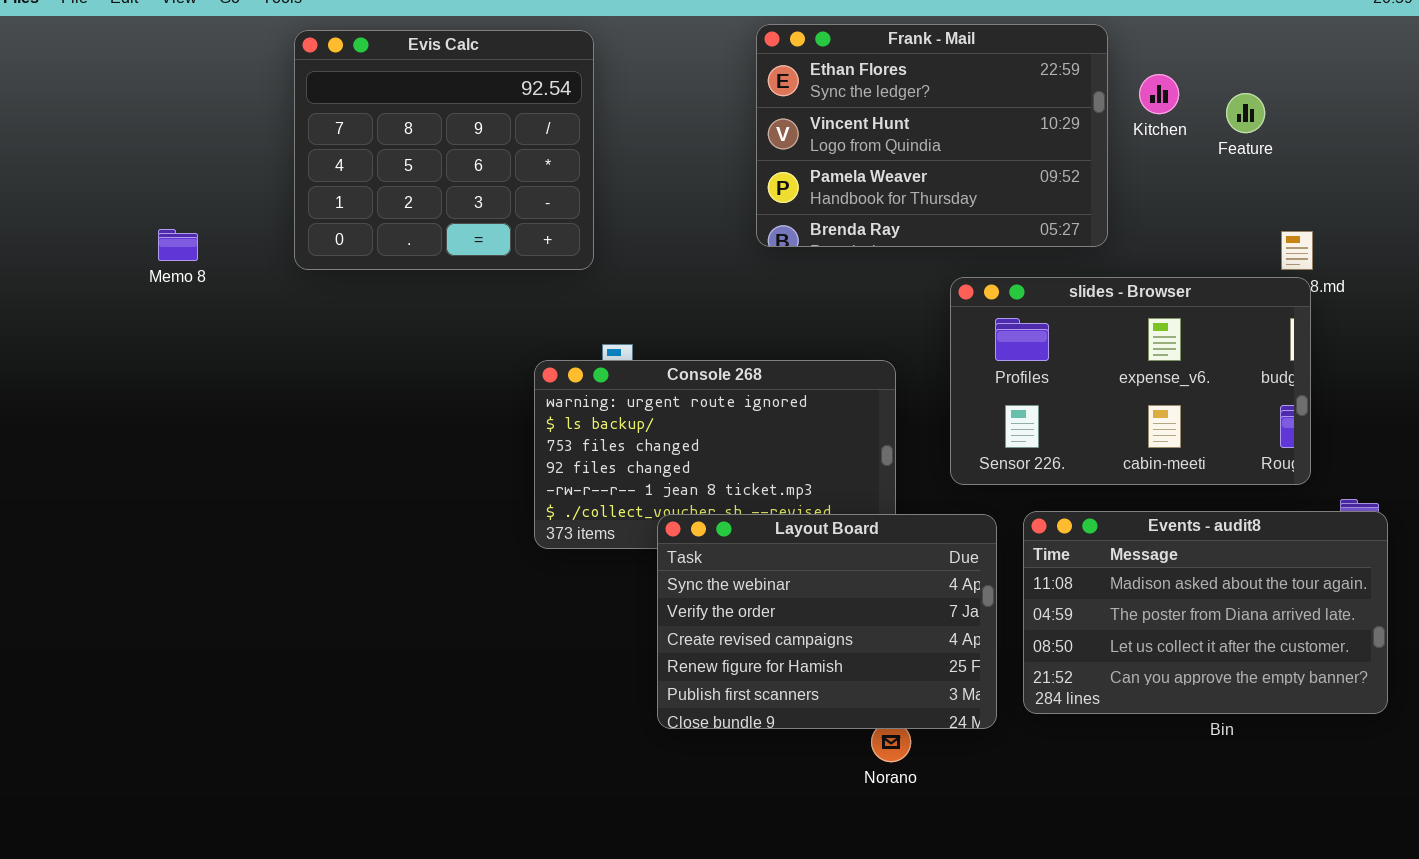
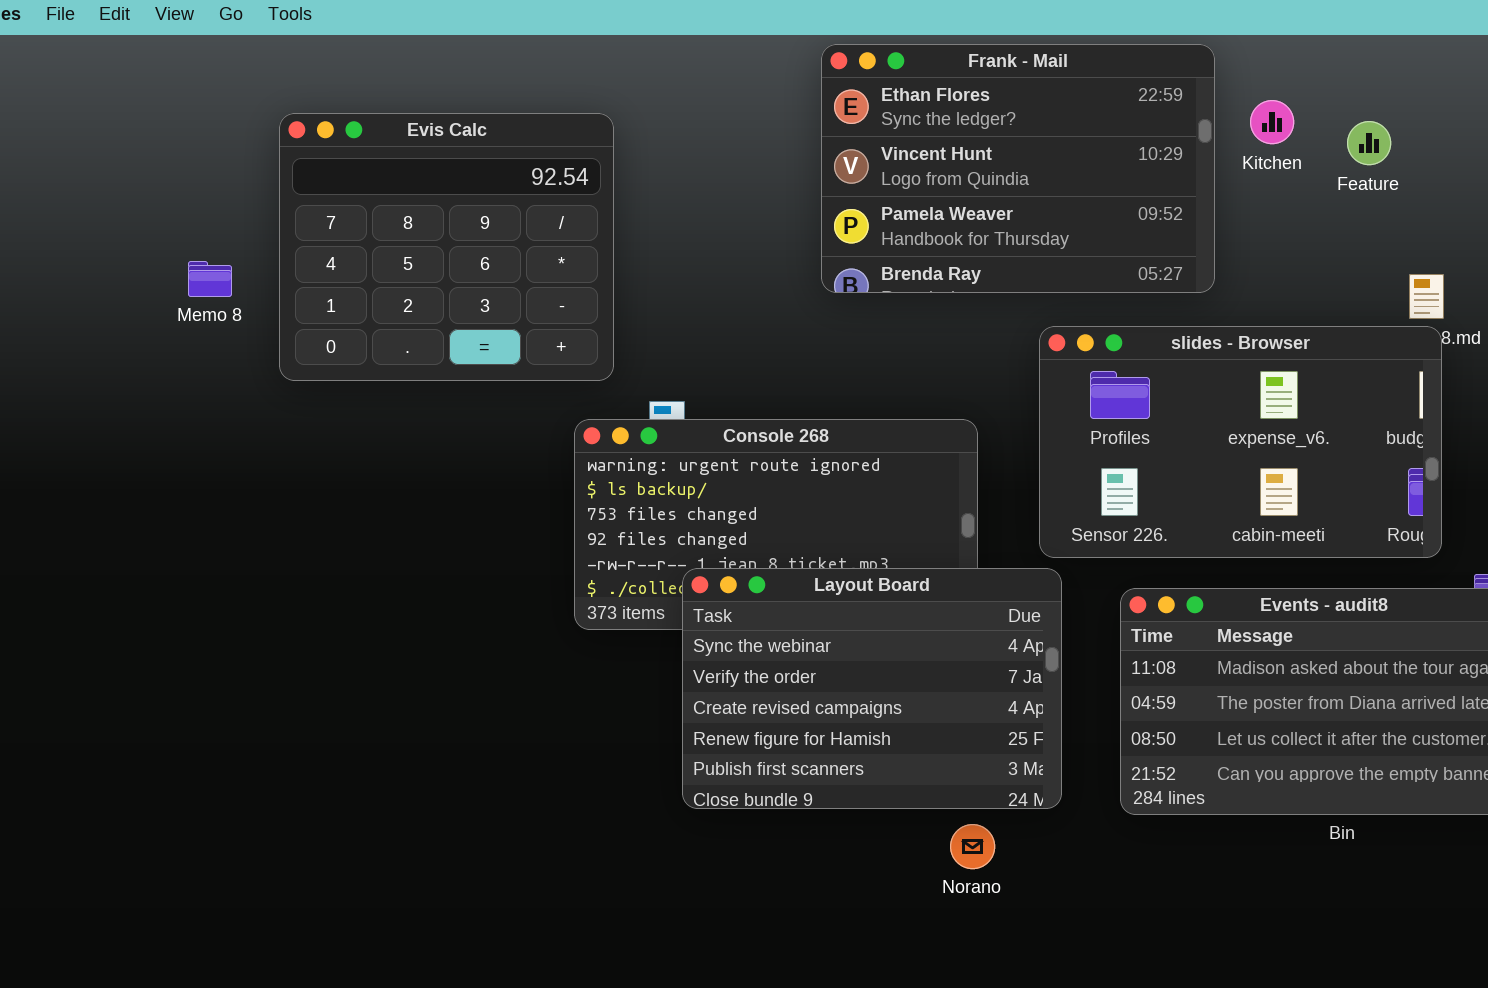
Evis Calc: [294,30,594,270] -> [279,113,614,381], moved
Memo 8: [158,229,198,261] -> [188,261,232,297], moved
Layout Board: [657,514,997,729] -> [682,568,1062,809], moved

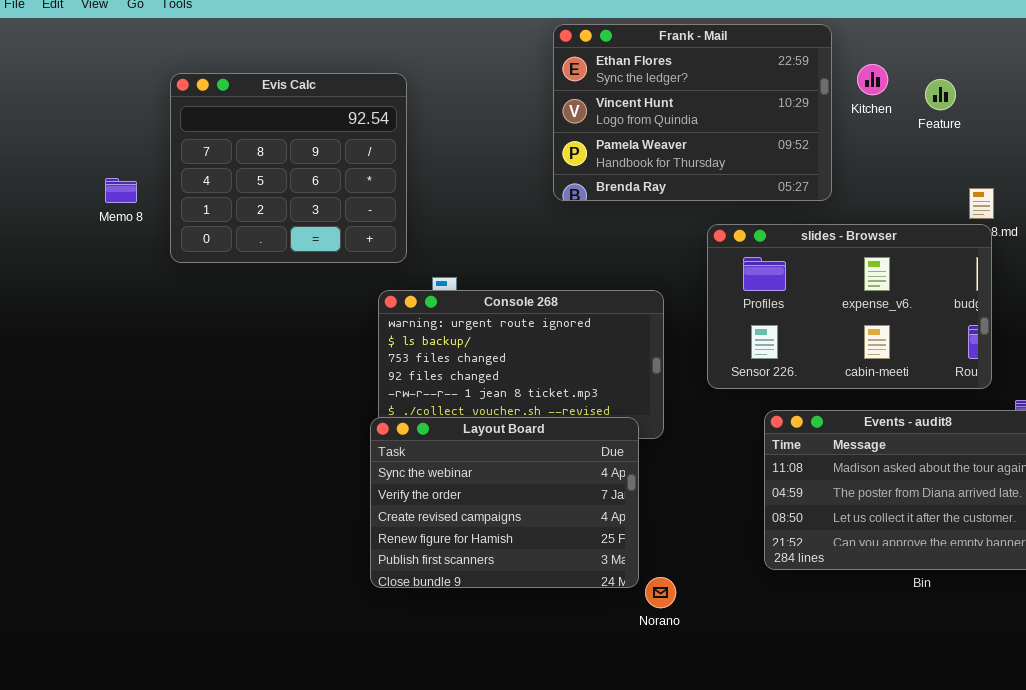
Layout Board: [682,568,1062,809] -> [370,417,639,588], moved

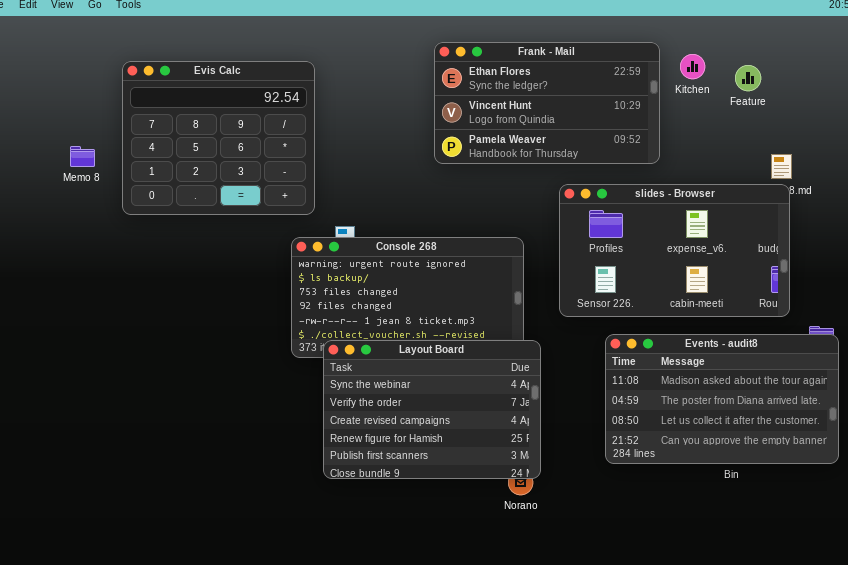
Frank - Mail: [553,24,832,201] -> [434,42,660,164], resized
Layout Board: [370,417,639,588] -> [323,340,541,479], moved

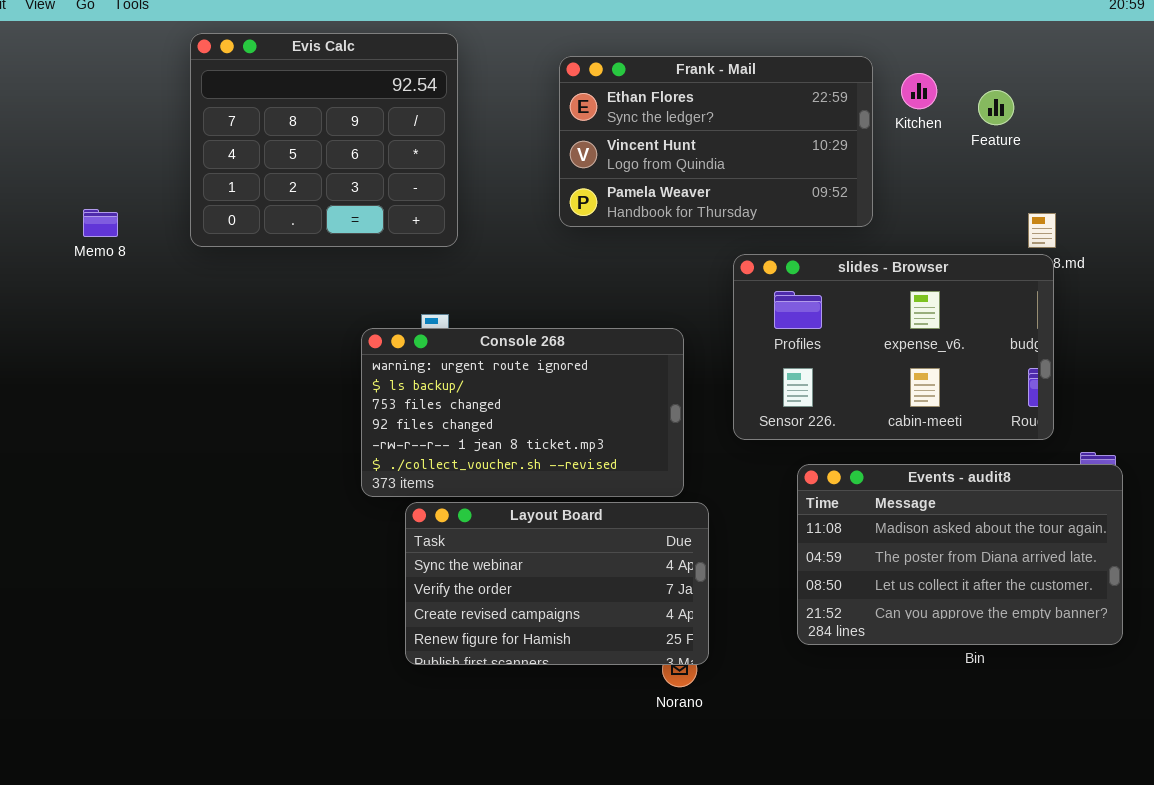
Evis Calc: [122,61,315,215] -> [190,33,458,247], moved
Memo 8: [70,146,95,167] -> [83,209,118,237], moved
Layout Board: [323,340,541,479] -> [405,502,709,665], resized

